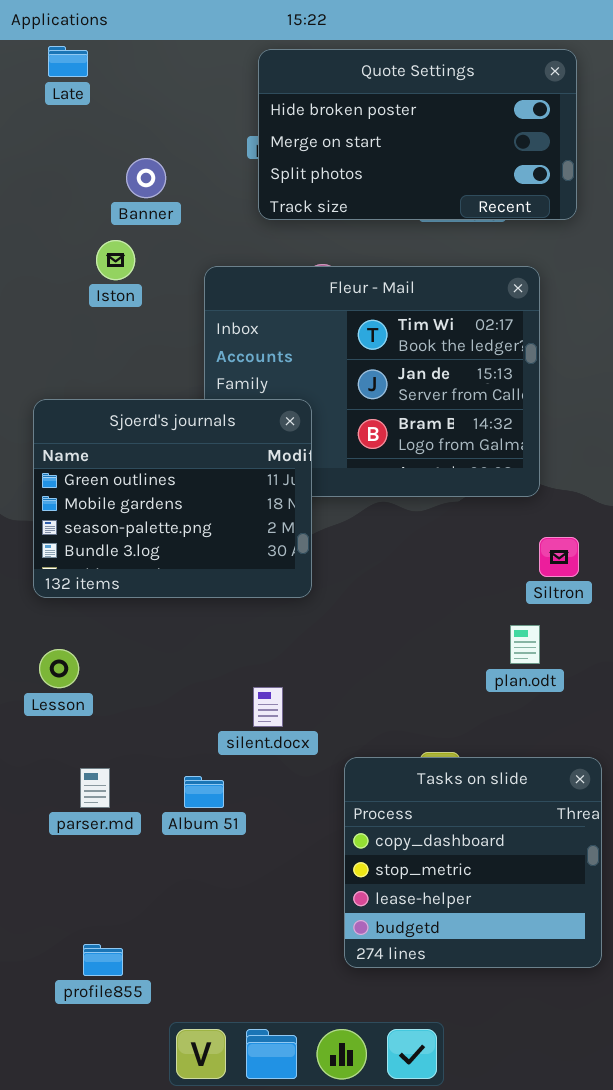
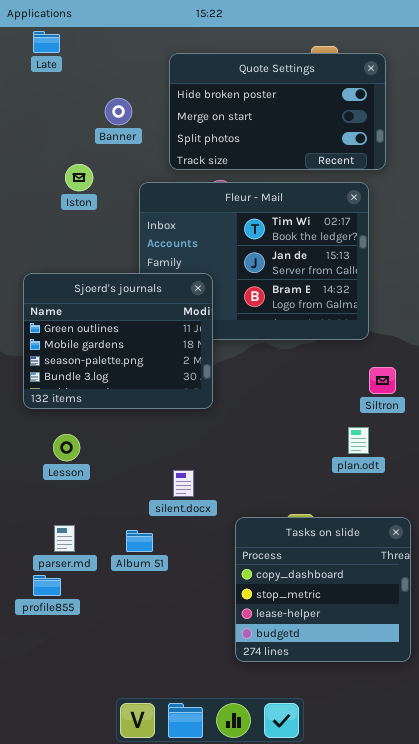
Quote Settings: [258,49,577,220] -> [169,53,386,170], moved
Banner: [126,158,166,198] -> [105,98,132,125], moved
Lesson: [39,649,79,688] -> [53,434,80,461], moved
profile855: [83,944,123,976] -> [33,575,61,596], moved

